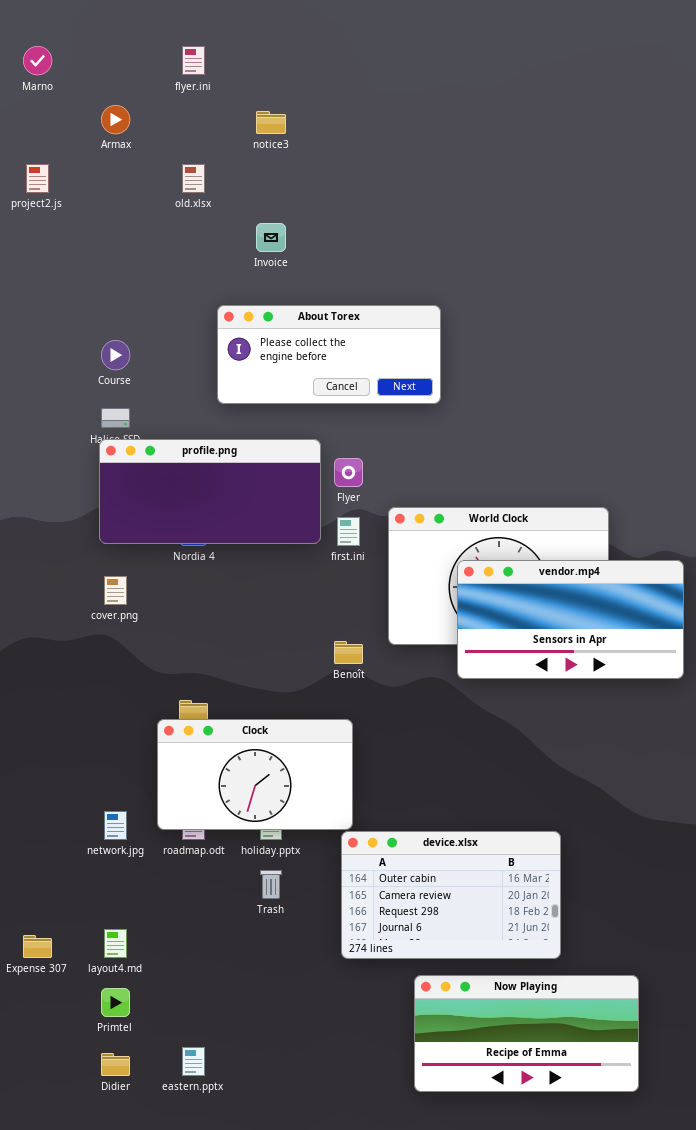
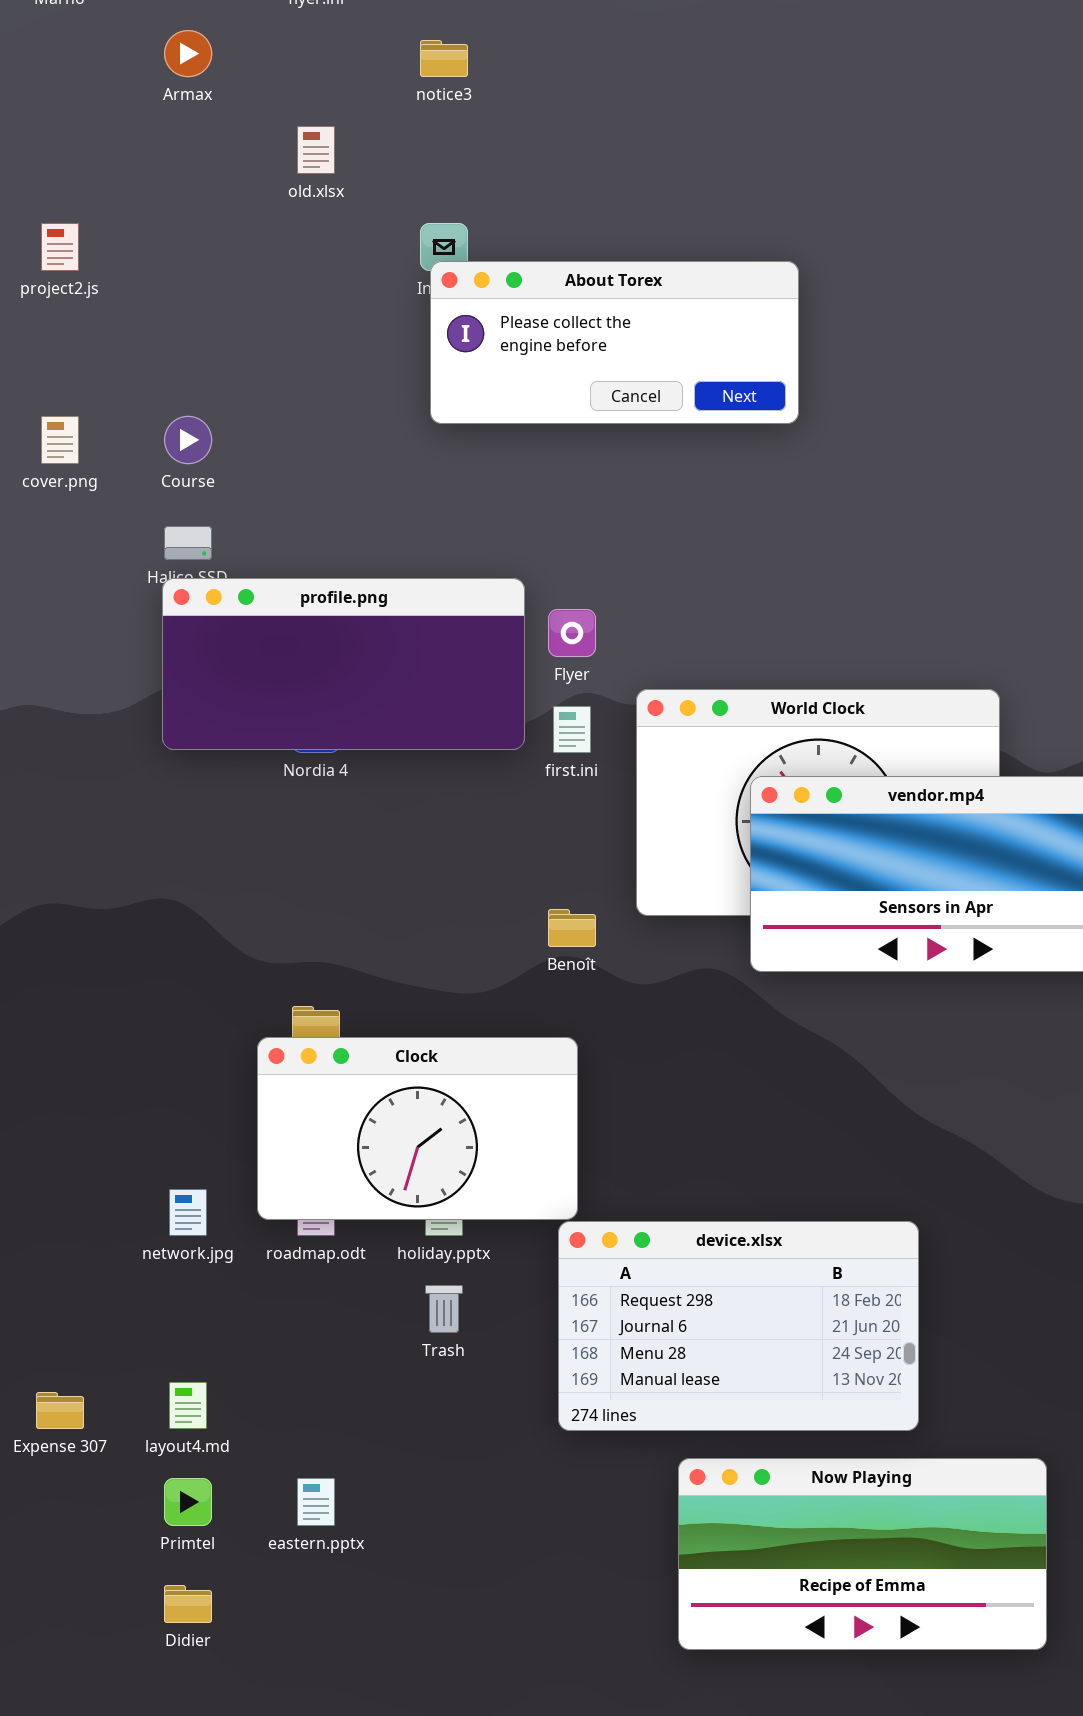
project2.js: [26,164,49,193] -> [41,223,79,271], moved
About Torex: [217,305,441,404] -> [430,261,799,424], moved
cover.png: [104,576,127,605] -> [41,416,79,464], moved
device.xlsx: [341,831,561,959] -> [558,1221,919,1431], scrolled down 2 rows
eastern.pptx: [182,1047,205,1076] -> [297,1478,335,1526], moved

